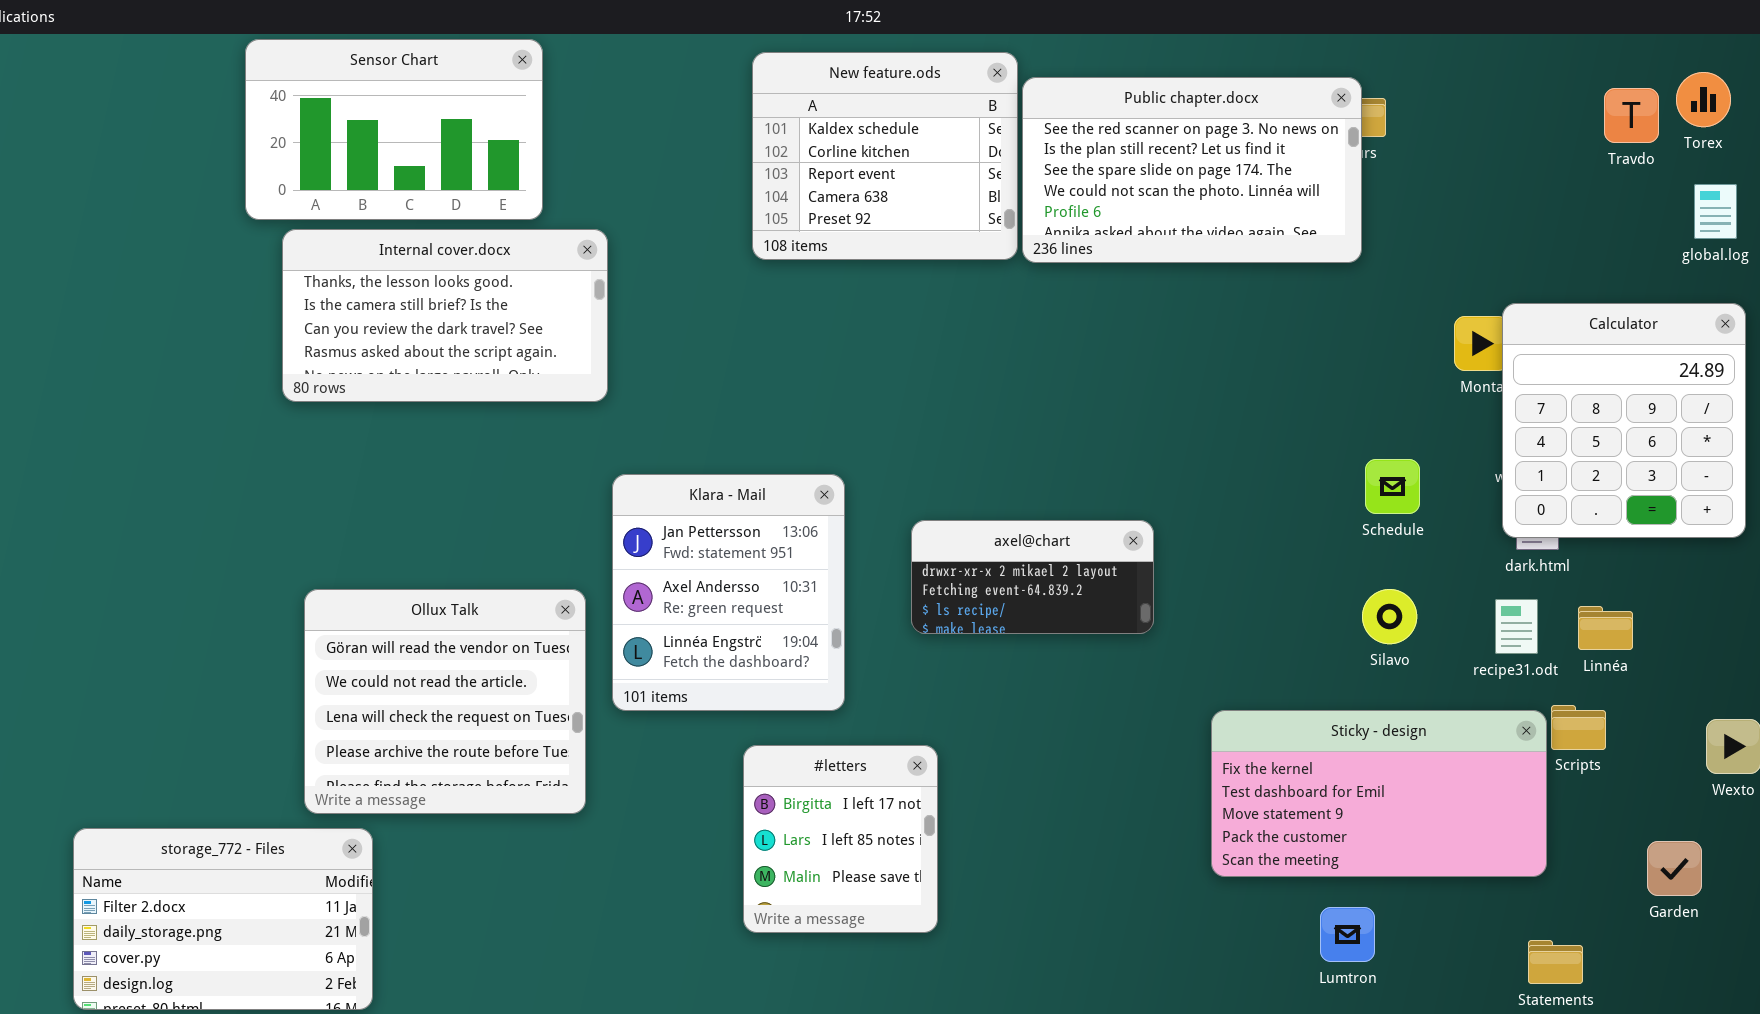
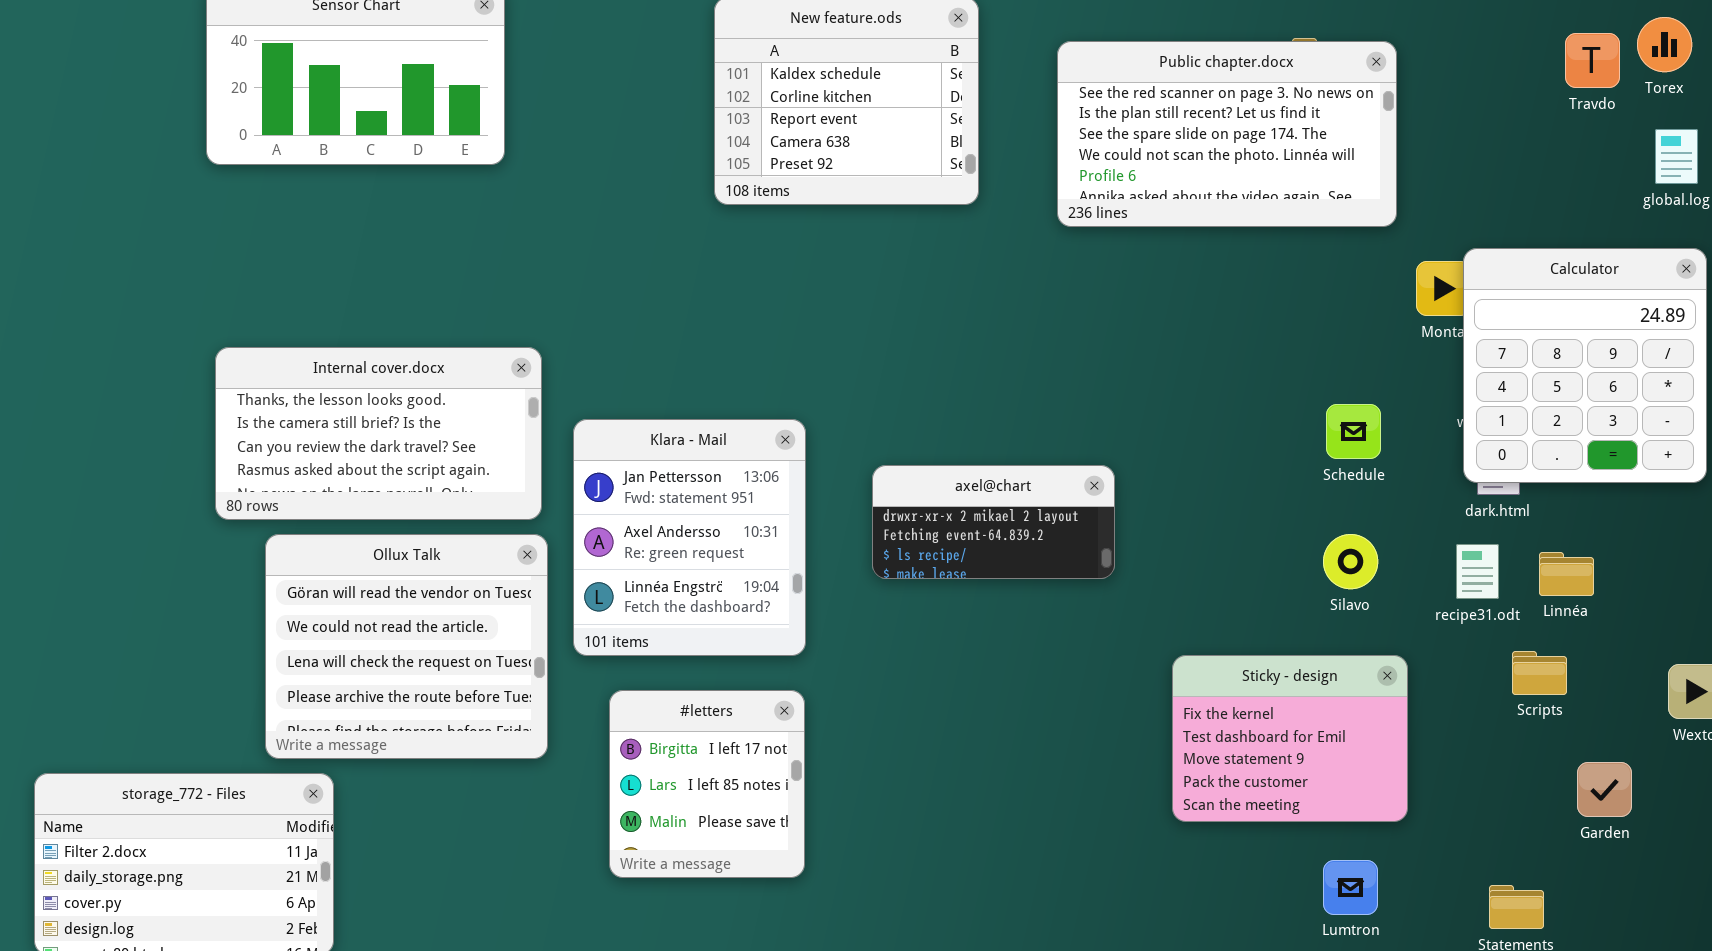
Public chapter.docx: [1022,77,1362,263] -> [1057,41,1397,227], moved
Internal cover.docx: [282,229,608,402] -> [215,347,542,520], moved
Sticky - design: [1211,710,1547,877] -> [1172,655,1408,822], resized
#letters: [743,745,938,933] -> [609,690,805,878], moved
Garden: [1647,841,1702,896] -> [1577,762,1632,817], moved
Lumtron: [1320,907,1375,962] -> [1323,860,1378,915], moved

